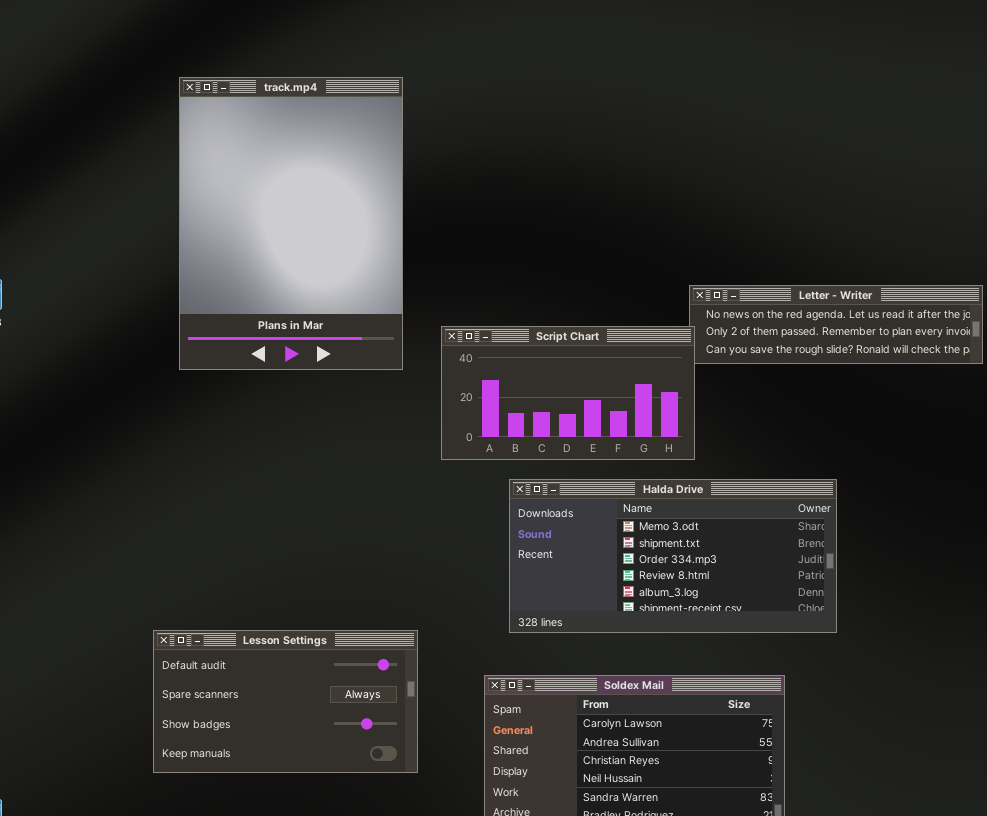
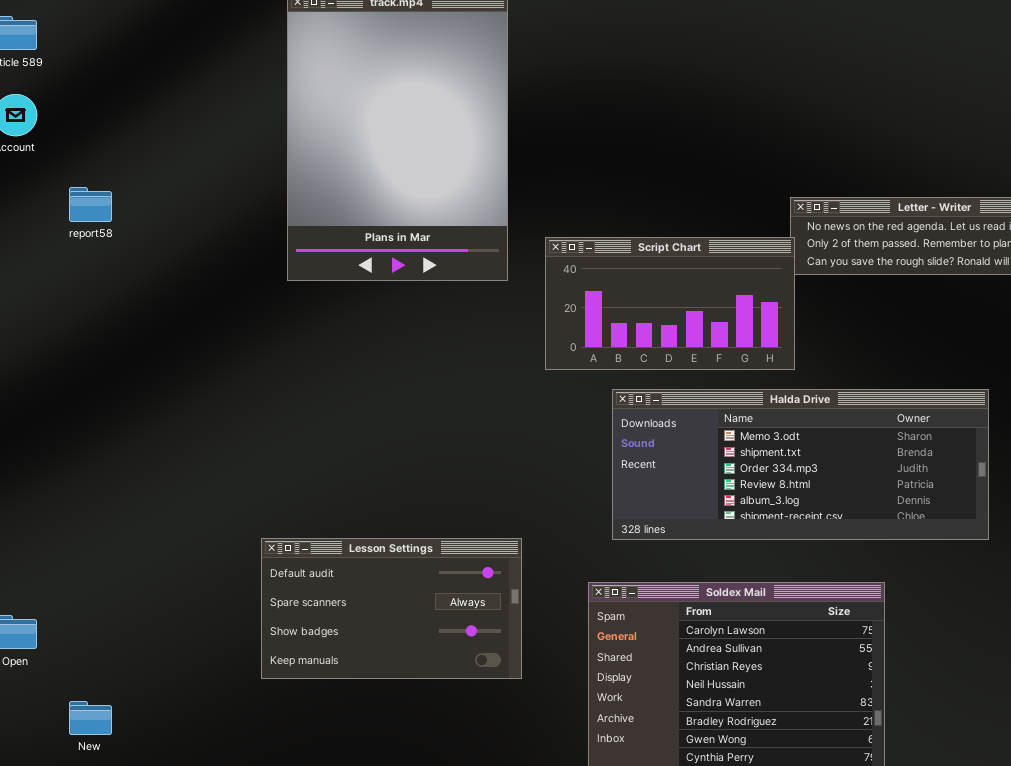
Halda Drive: [509,479,837,633] -> [612,389,989,540], resized

